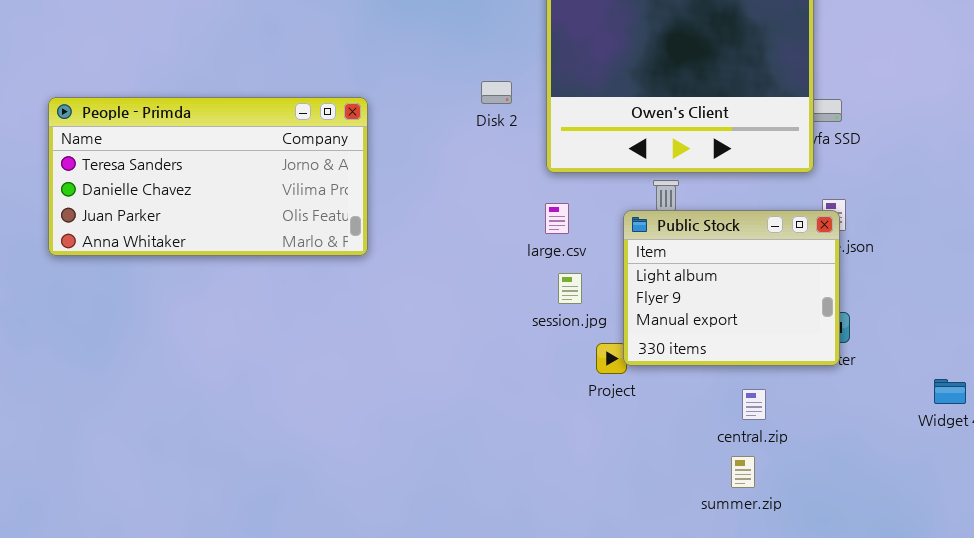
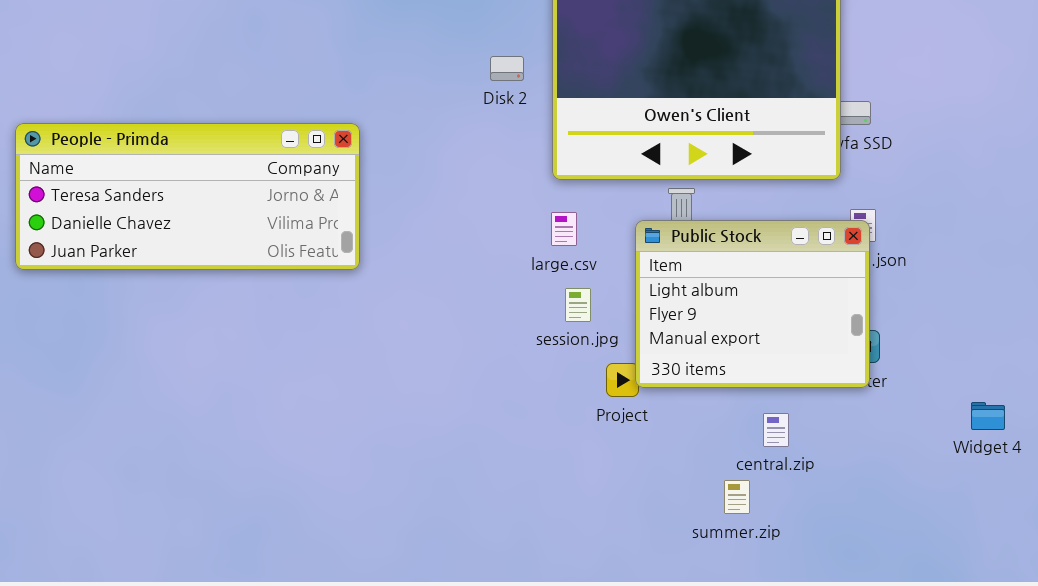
Disk 2: [481,81,512,104] -> [490,56,524,81], moved
People - Primda: [48,97,368,256] -> [15,123,360,270], resized
summer.zip: [731,456,755,488] -> [724,480,750,514], moved

